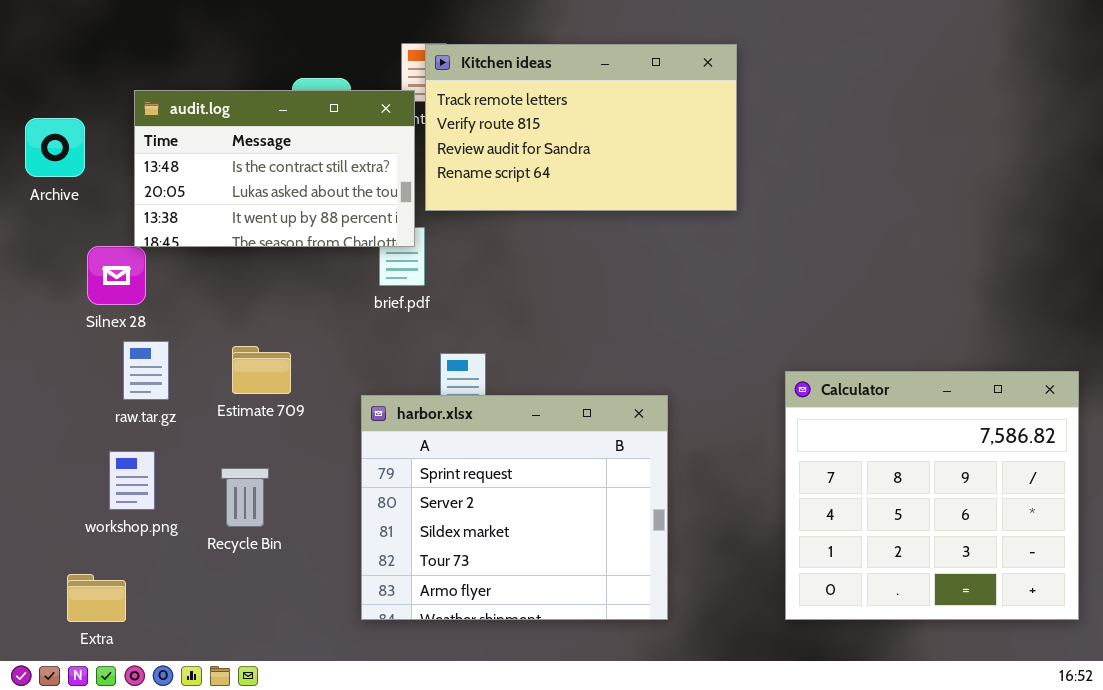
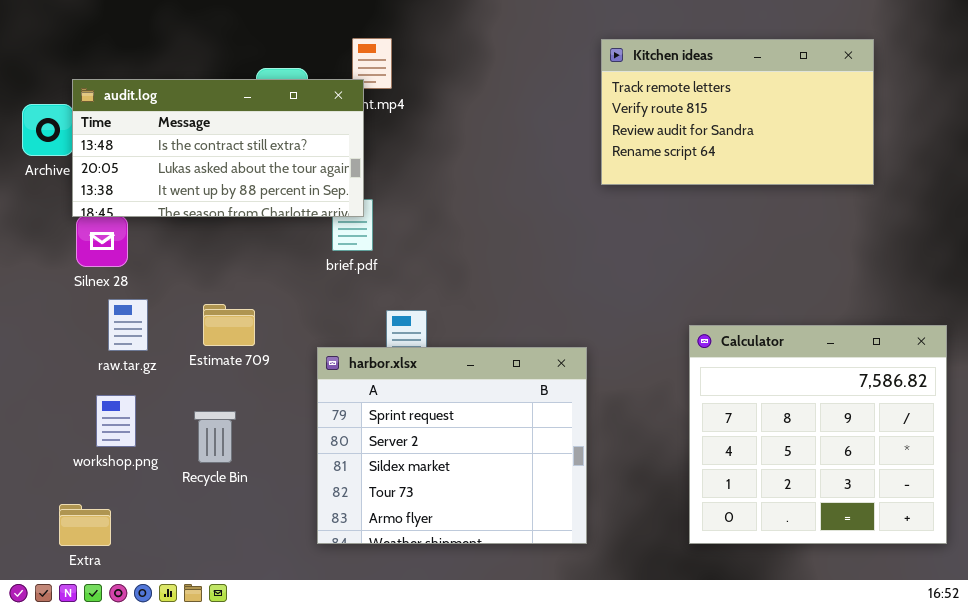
Kitchen ideas: [425,44,737,211] -> [601,39,874,185], moved
audit.log: [134,90,415,247] -> [72,79,364,217], resized

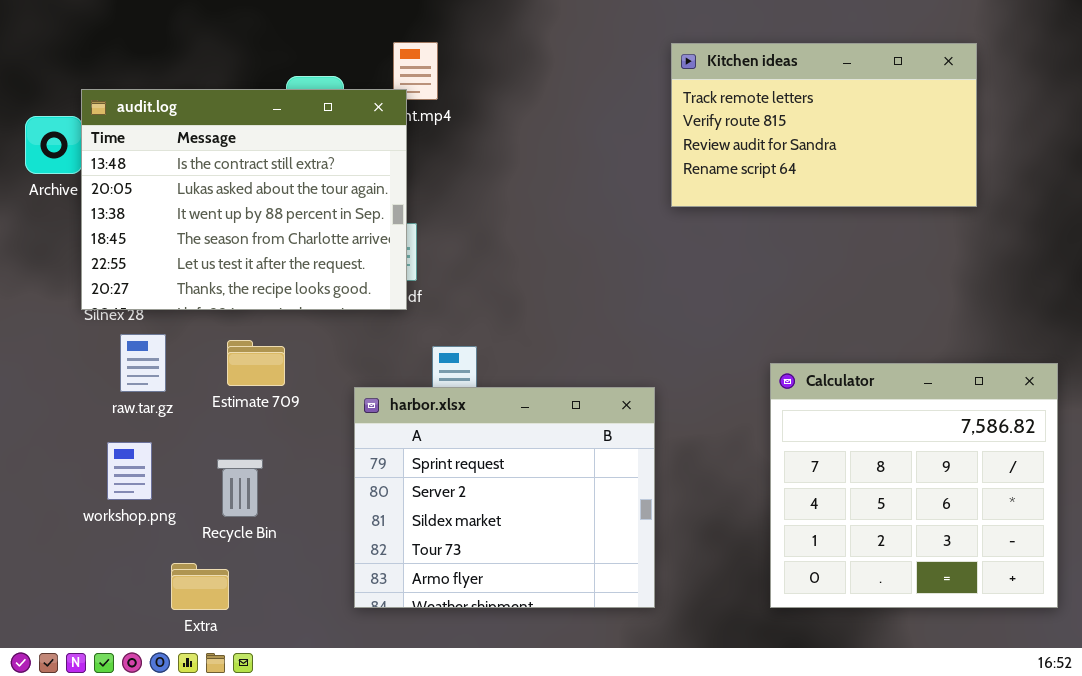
audit.log: [72,79,364,217] -> [81,89,407,310], resized
Extra: [59,504,111,546] -> [171,563,229,610], moved

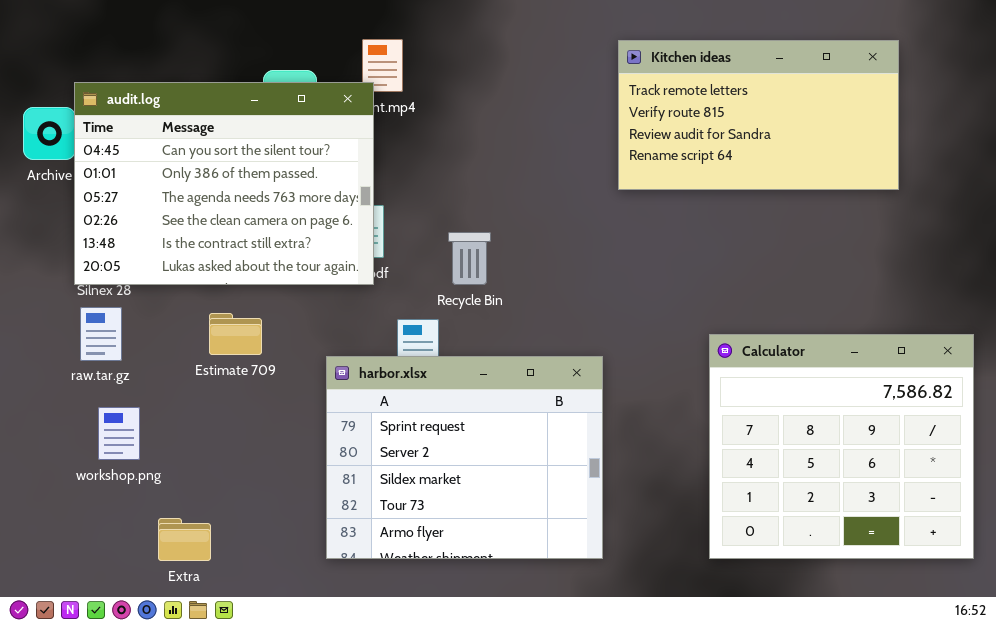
audit.log: [81,89,407,310] -> [74,82,374,285], scrolled up 4 rows
raw.tar.gz: [120,334,166,392] -> [80,307,122,361], moved
Recycle Bin: [217,459,263,517] -> [448,232,491,285], moved

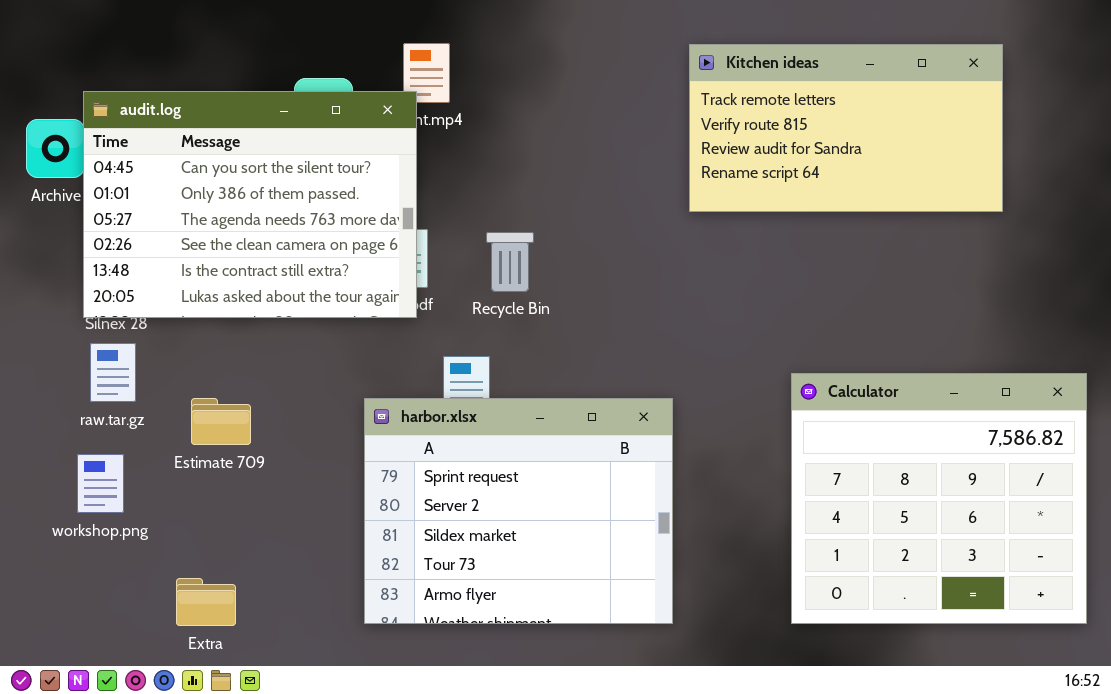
Recycle Bin: [448,232,491,285] -> [486,232,534,292], moved
Estimate 709: [209,313,262,355] -> [191,398,251,445], moved
workshop.png: [98,407,140,460] -> [77,454,124,513], moved

